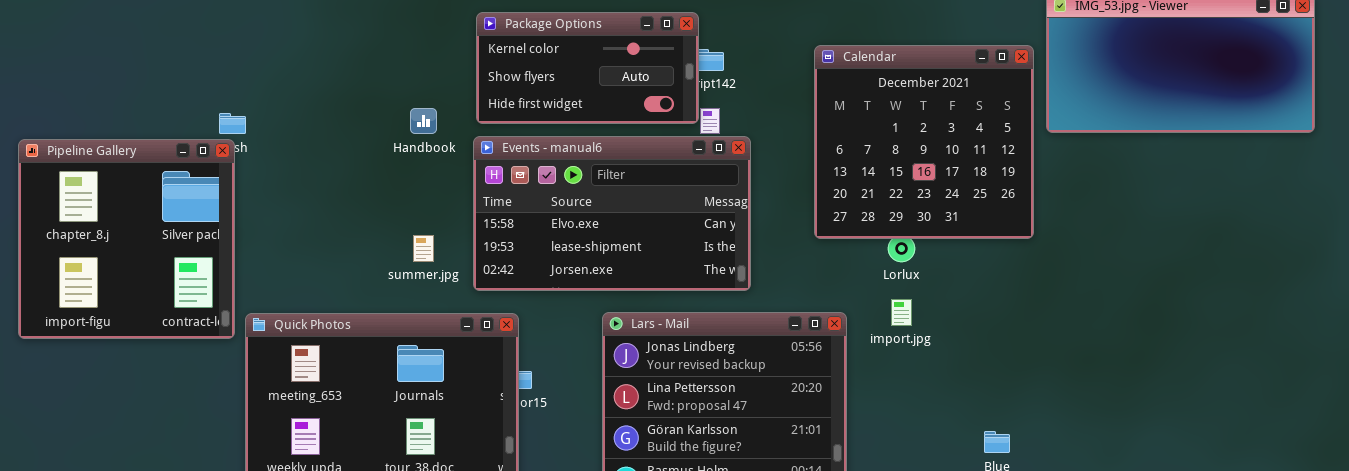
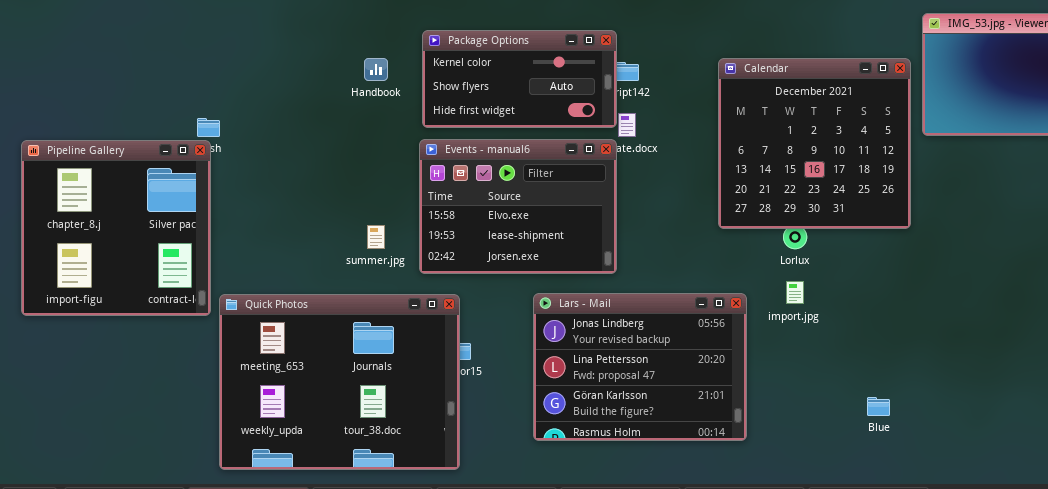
Handbook: [410,108,437,134] -> [364,58,388,81], moved
Events - manual6: [473,136,751,291] -> [419,139,617,274], resized

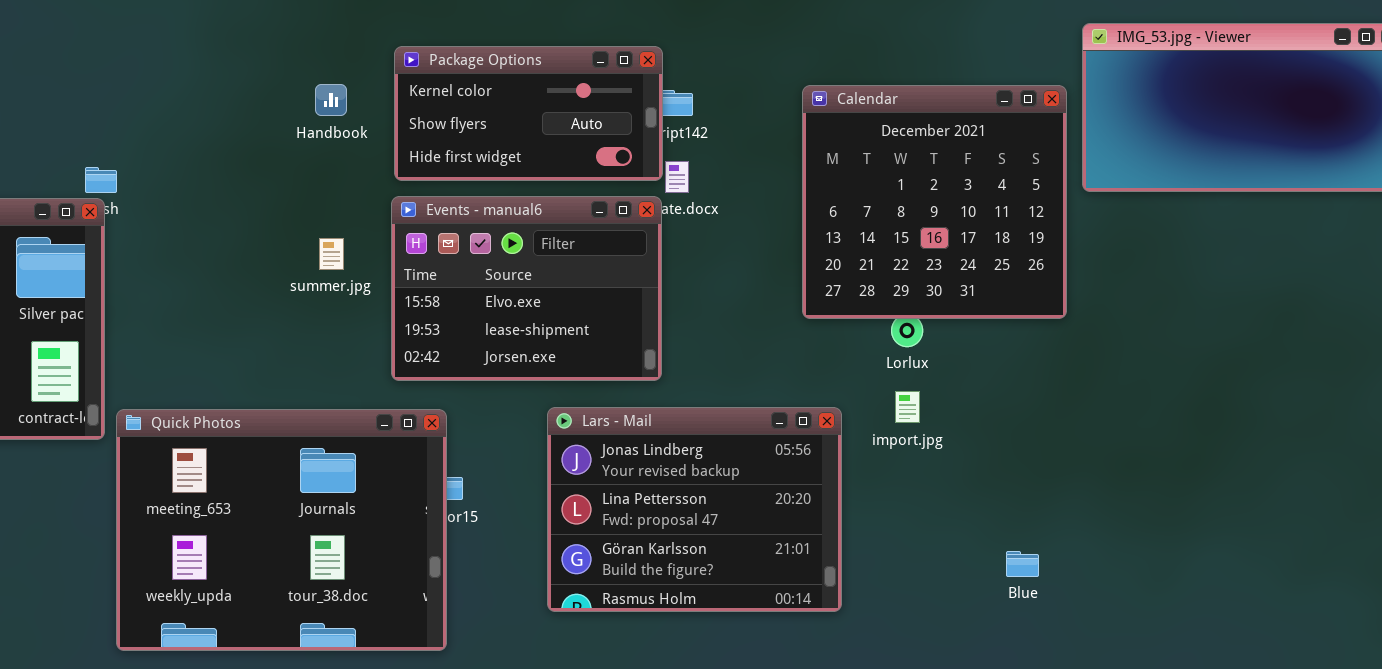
summer.jpg: [367,225,385,249] -> [319,238,344,270], moved

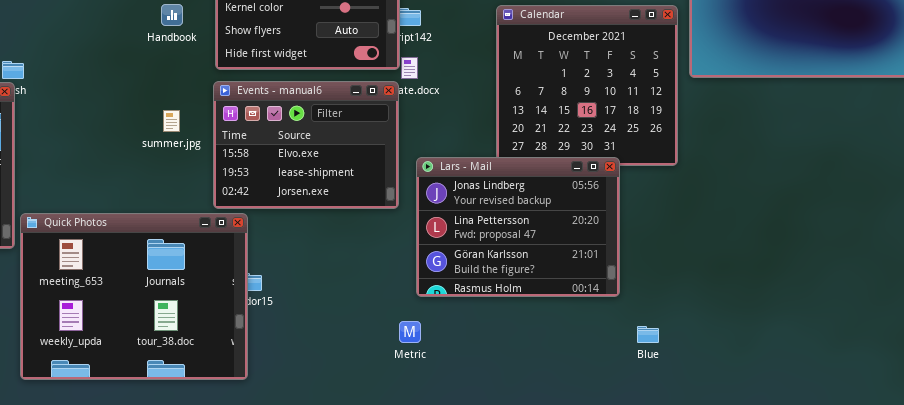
Lars - Mail: [547,407,842,612] -> [416,157,620,297], moved
Quick Photos: [116,409,447,651] -> [20,213,248,380], moved

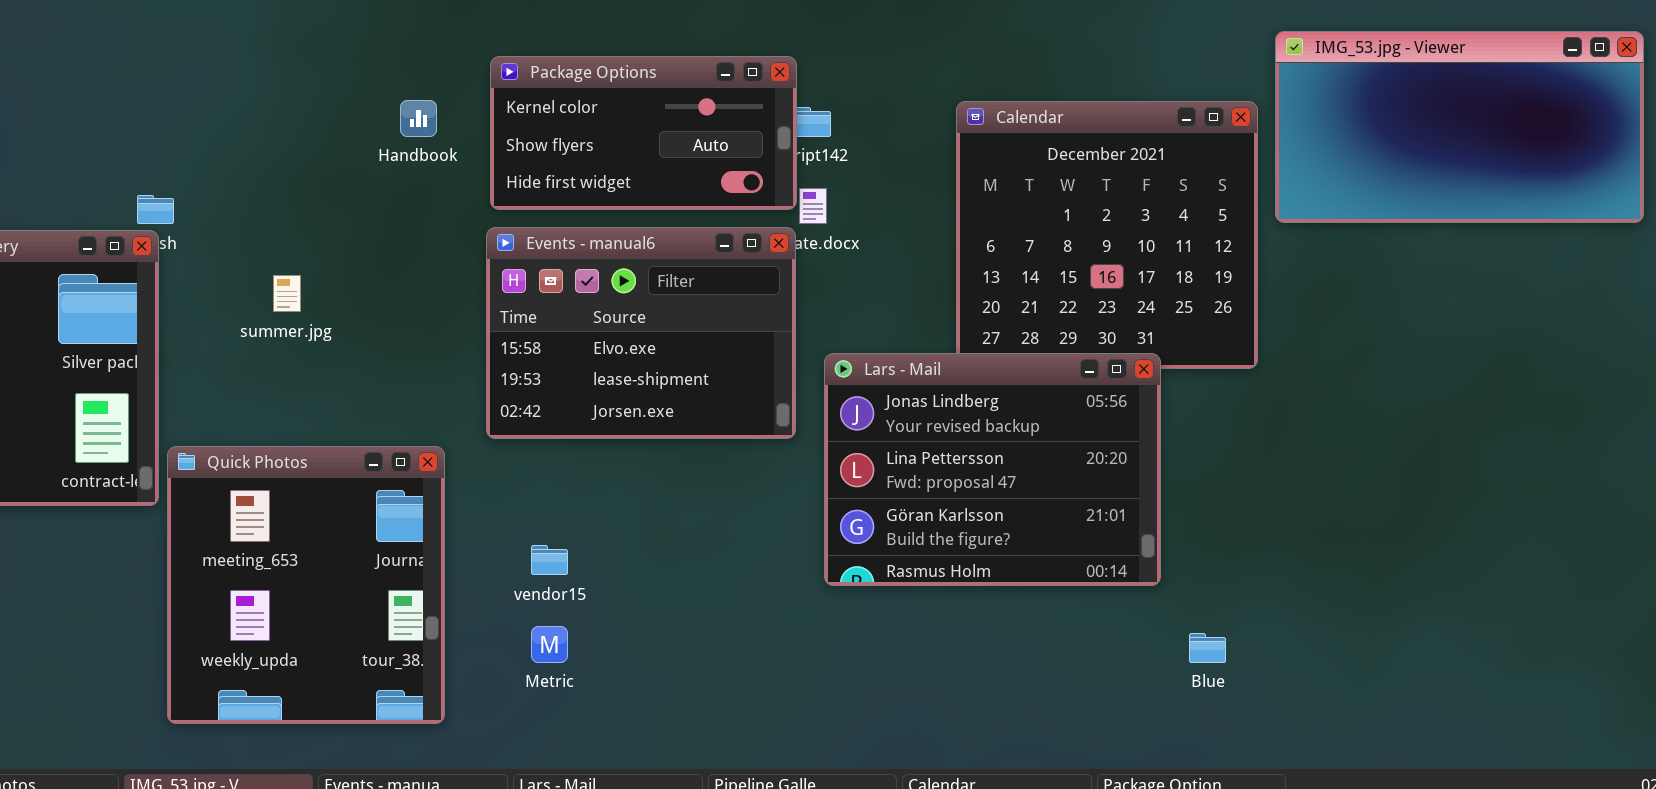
summer.jpg: [163,110,180,132] -> [273,275,301,312], moved
Quick Photos: [20,213,248,380] -> [167,446,445,724], resized
Metric: [399,321,421,343] -> [531,626,568,663], moved

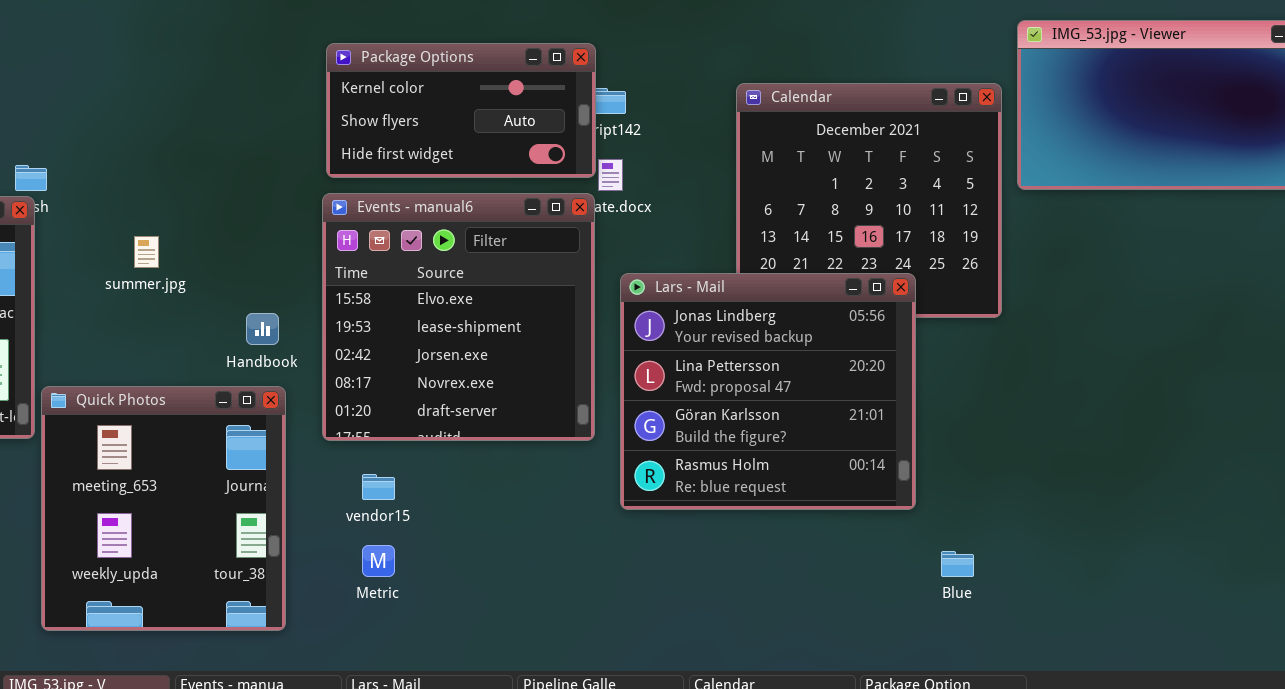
Handbook: [400,100,437,137] -> [246,313,279,345], moved
Events - manual6: [486,227,796,439] -> [322,193,595,441], resized
Lars - Mail: [824,353,1161,586] -> [620,273,916,510], resized

